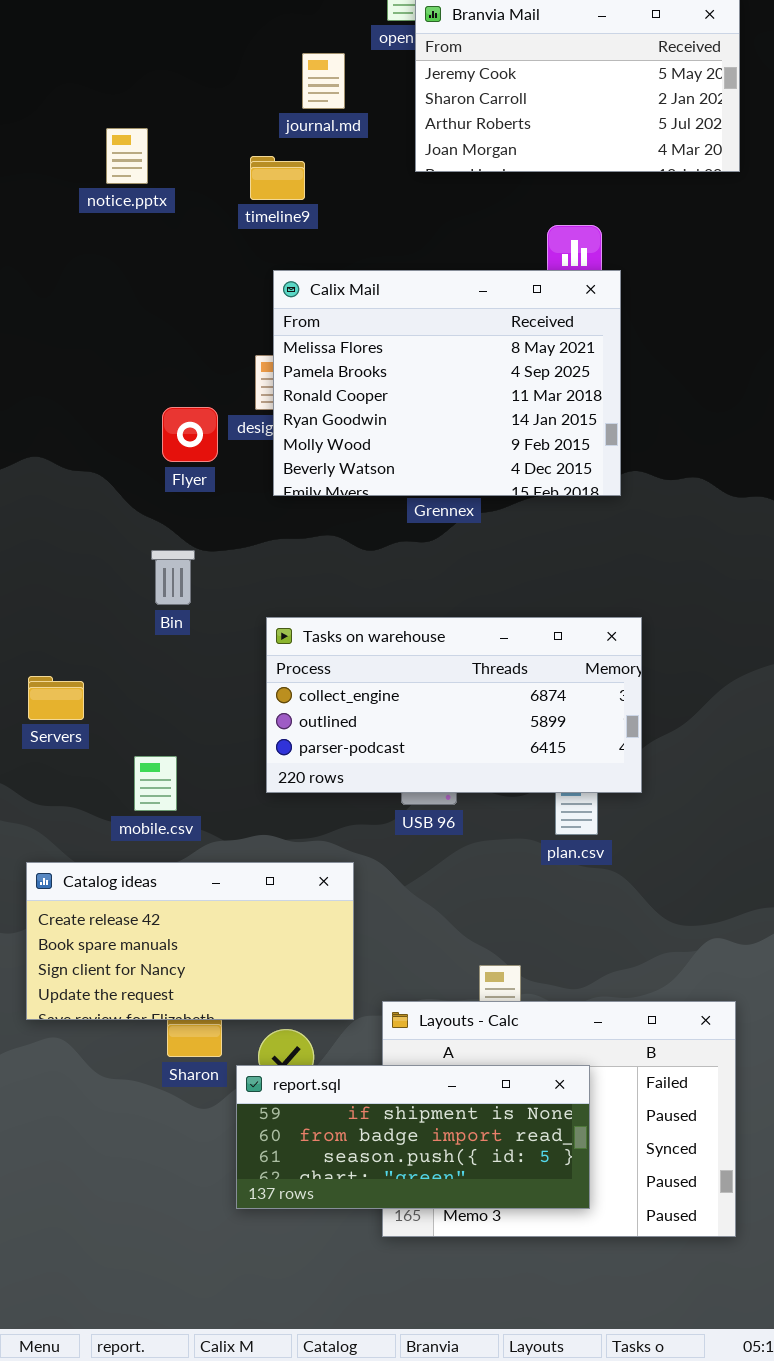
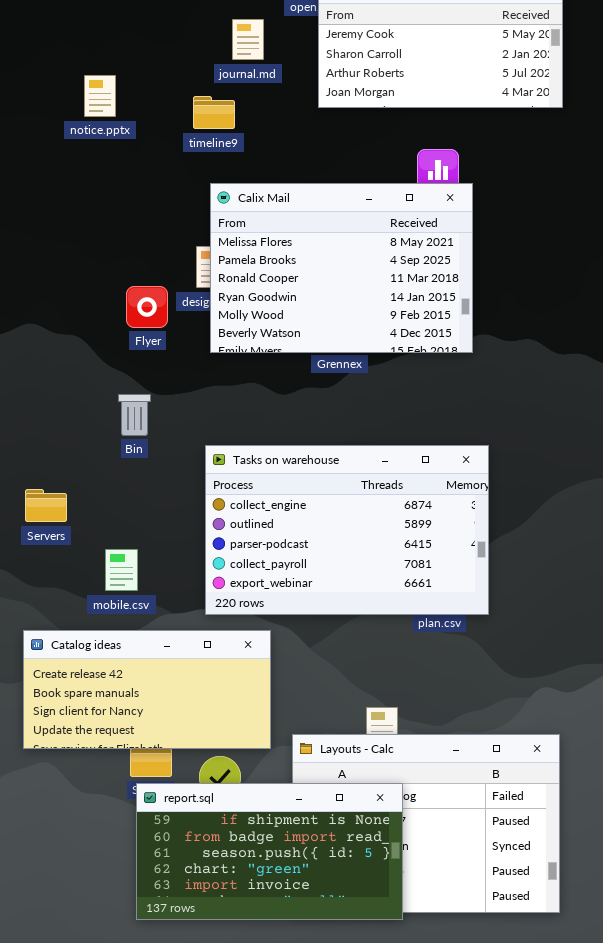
Tasks on warehouse: [266,617,642,793] -> [205,445,489,615], resized
report.sql: [236,1065,590,1209] -> [136,783,403,920], moved, resized

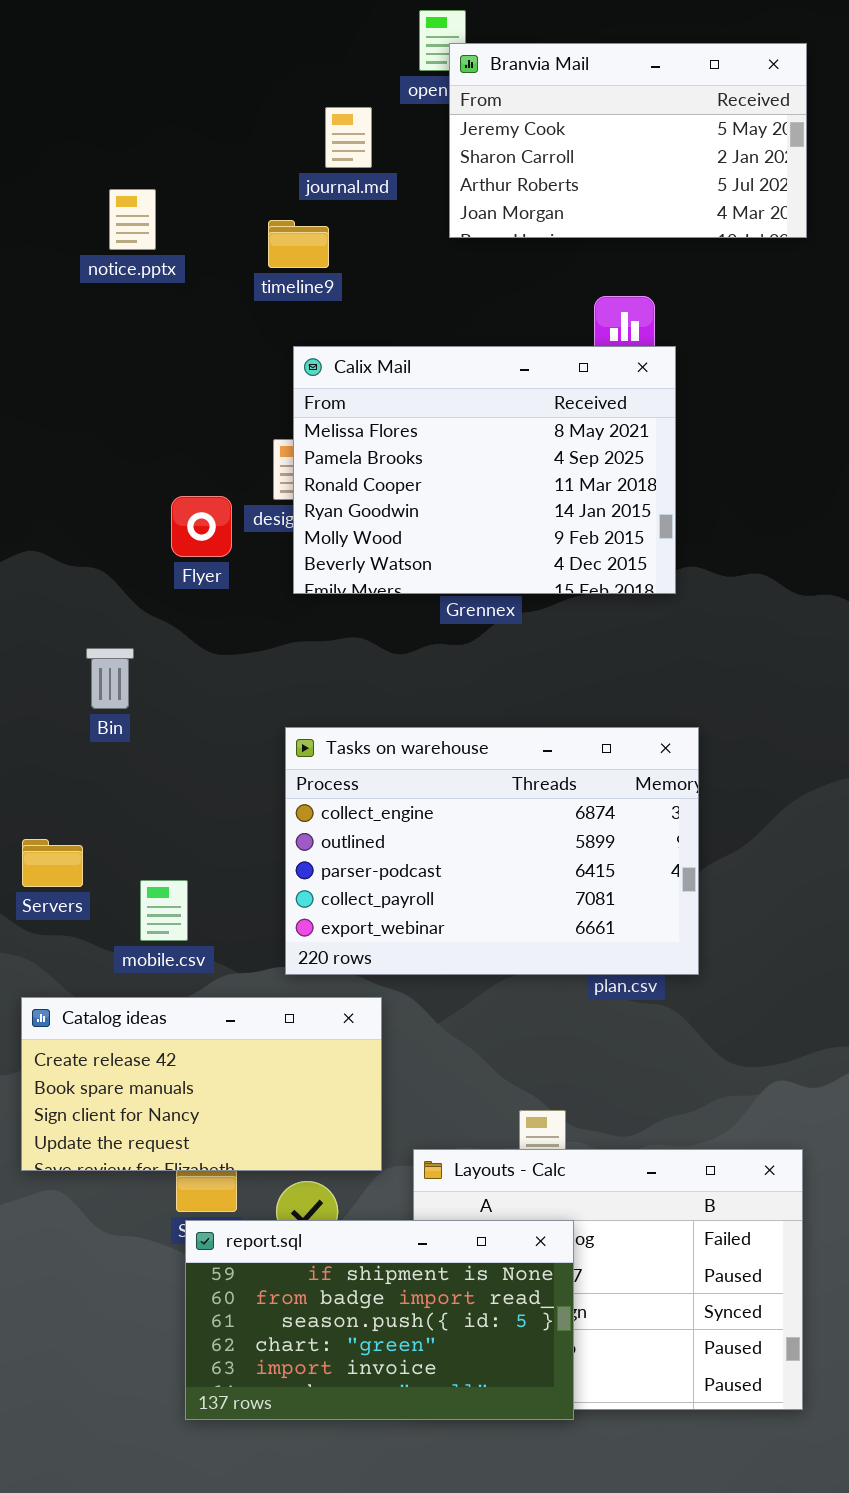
Bin: [118,394,151,436] -> [86,648,134,709], moved
Servers: [25,489,67,522] -> [22,839,83,887], moved

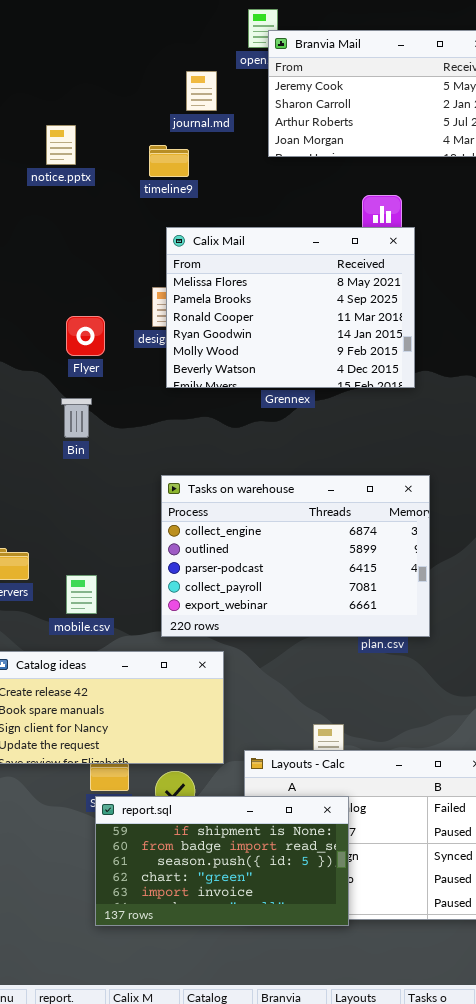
Flyer: [171,496,232,557] -> [66,316,105,356], moved
Bin: [86,648,134,709] -> [61,398,92,438], moved

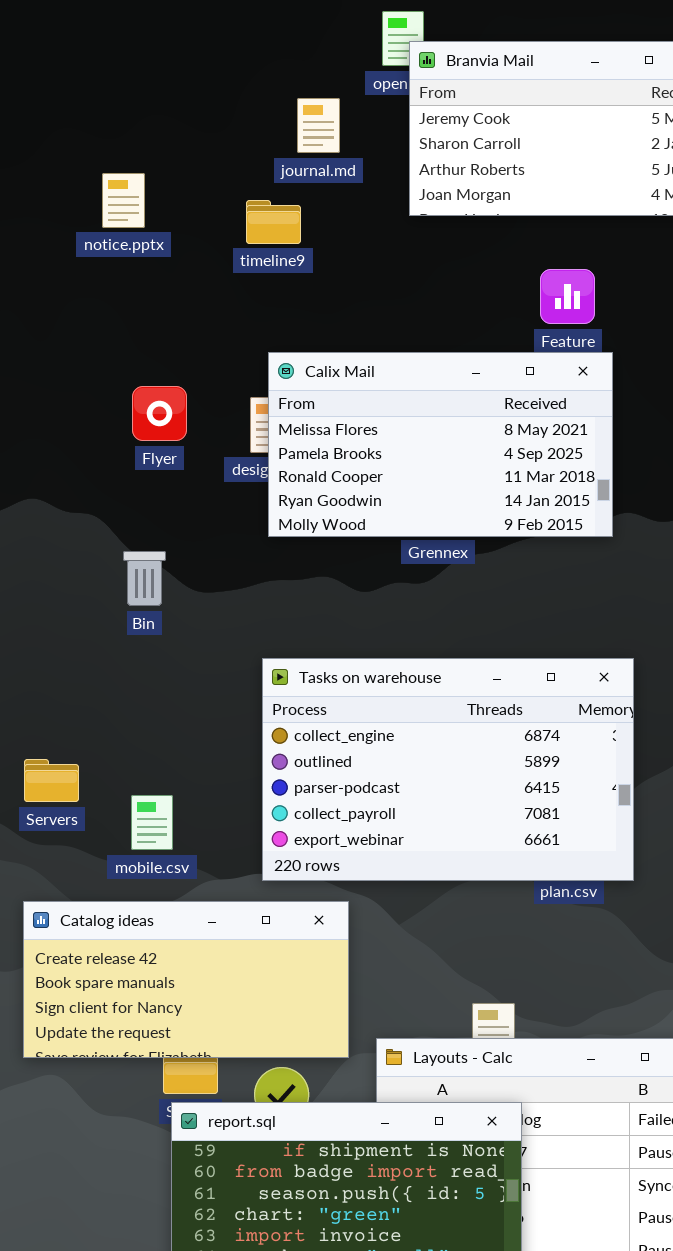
Calix Mail: [166,227,415,388] -> [268,352,613,537], resized
Flyer: [66,316,105,356] -> [132,386,187,441], moved

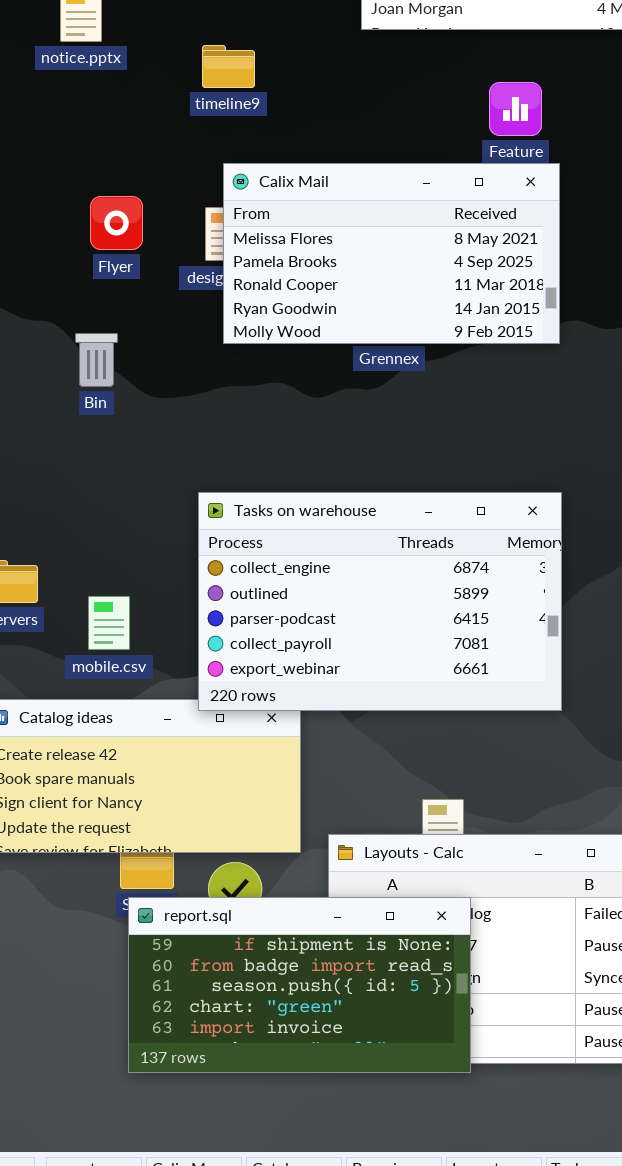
timeline9: [246,200,301,244] -> [202,45,255,88], moved
Bin: [123,551,166,606] -> [75,333,118,387], moved
Tasks on warehouse: [262,658,634,881] -> [198,492,562,711], moved

